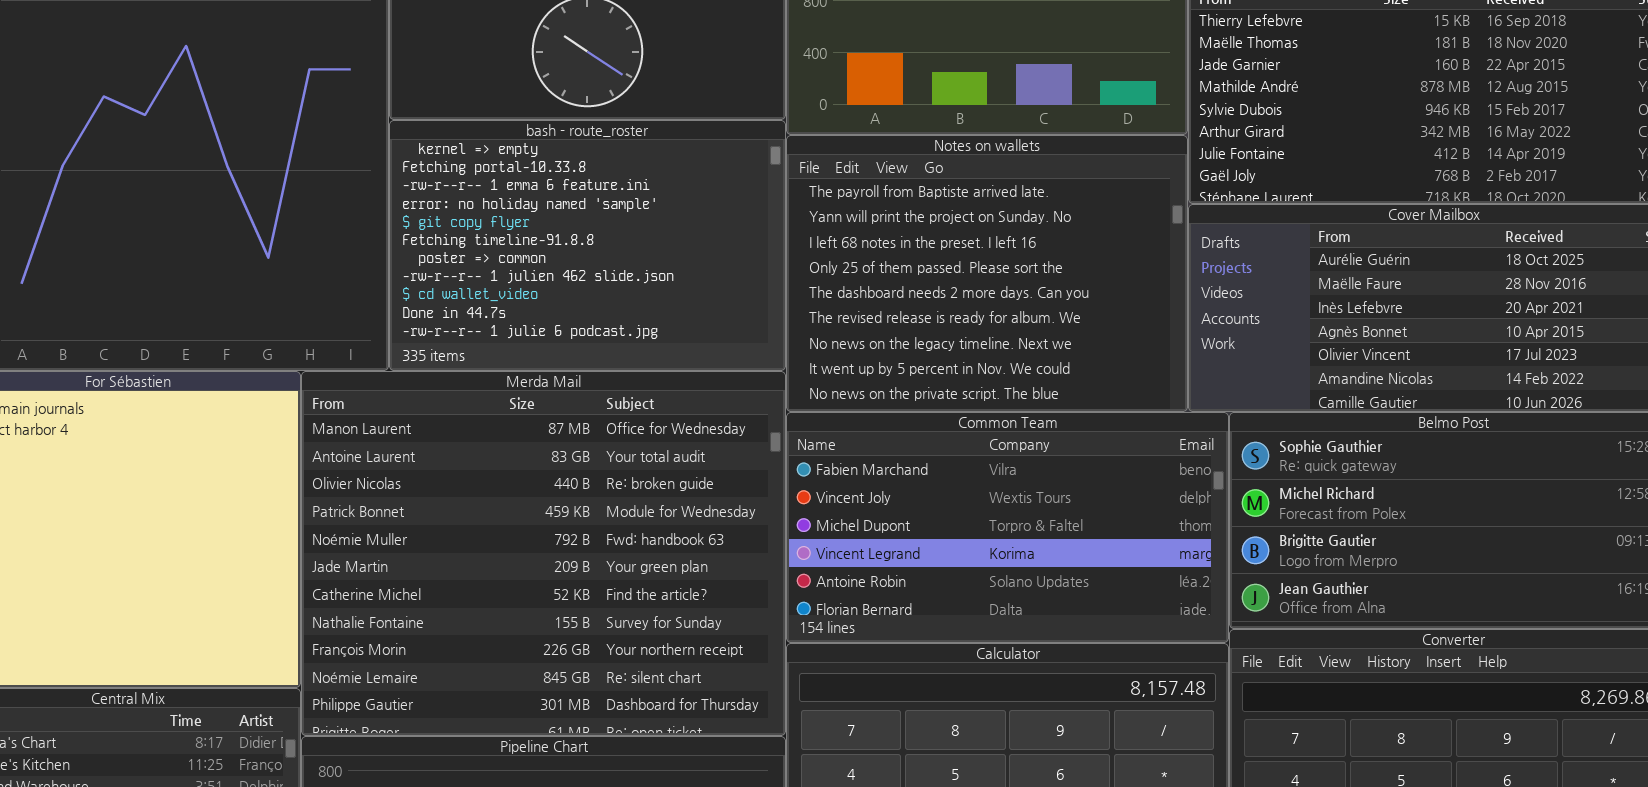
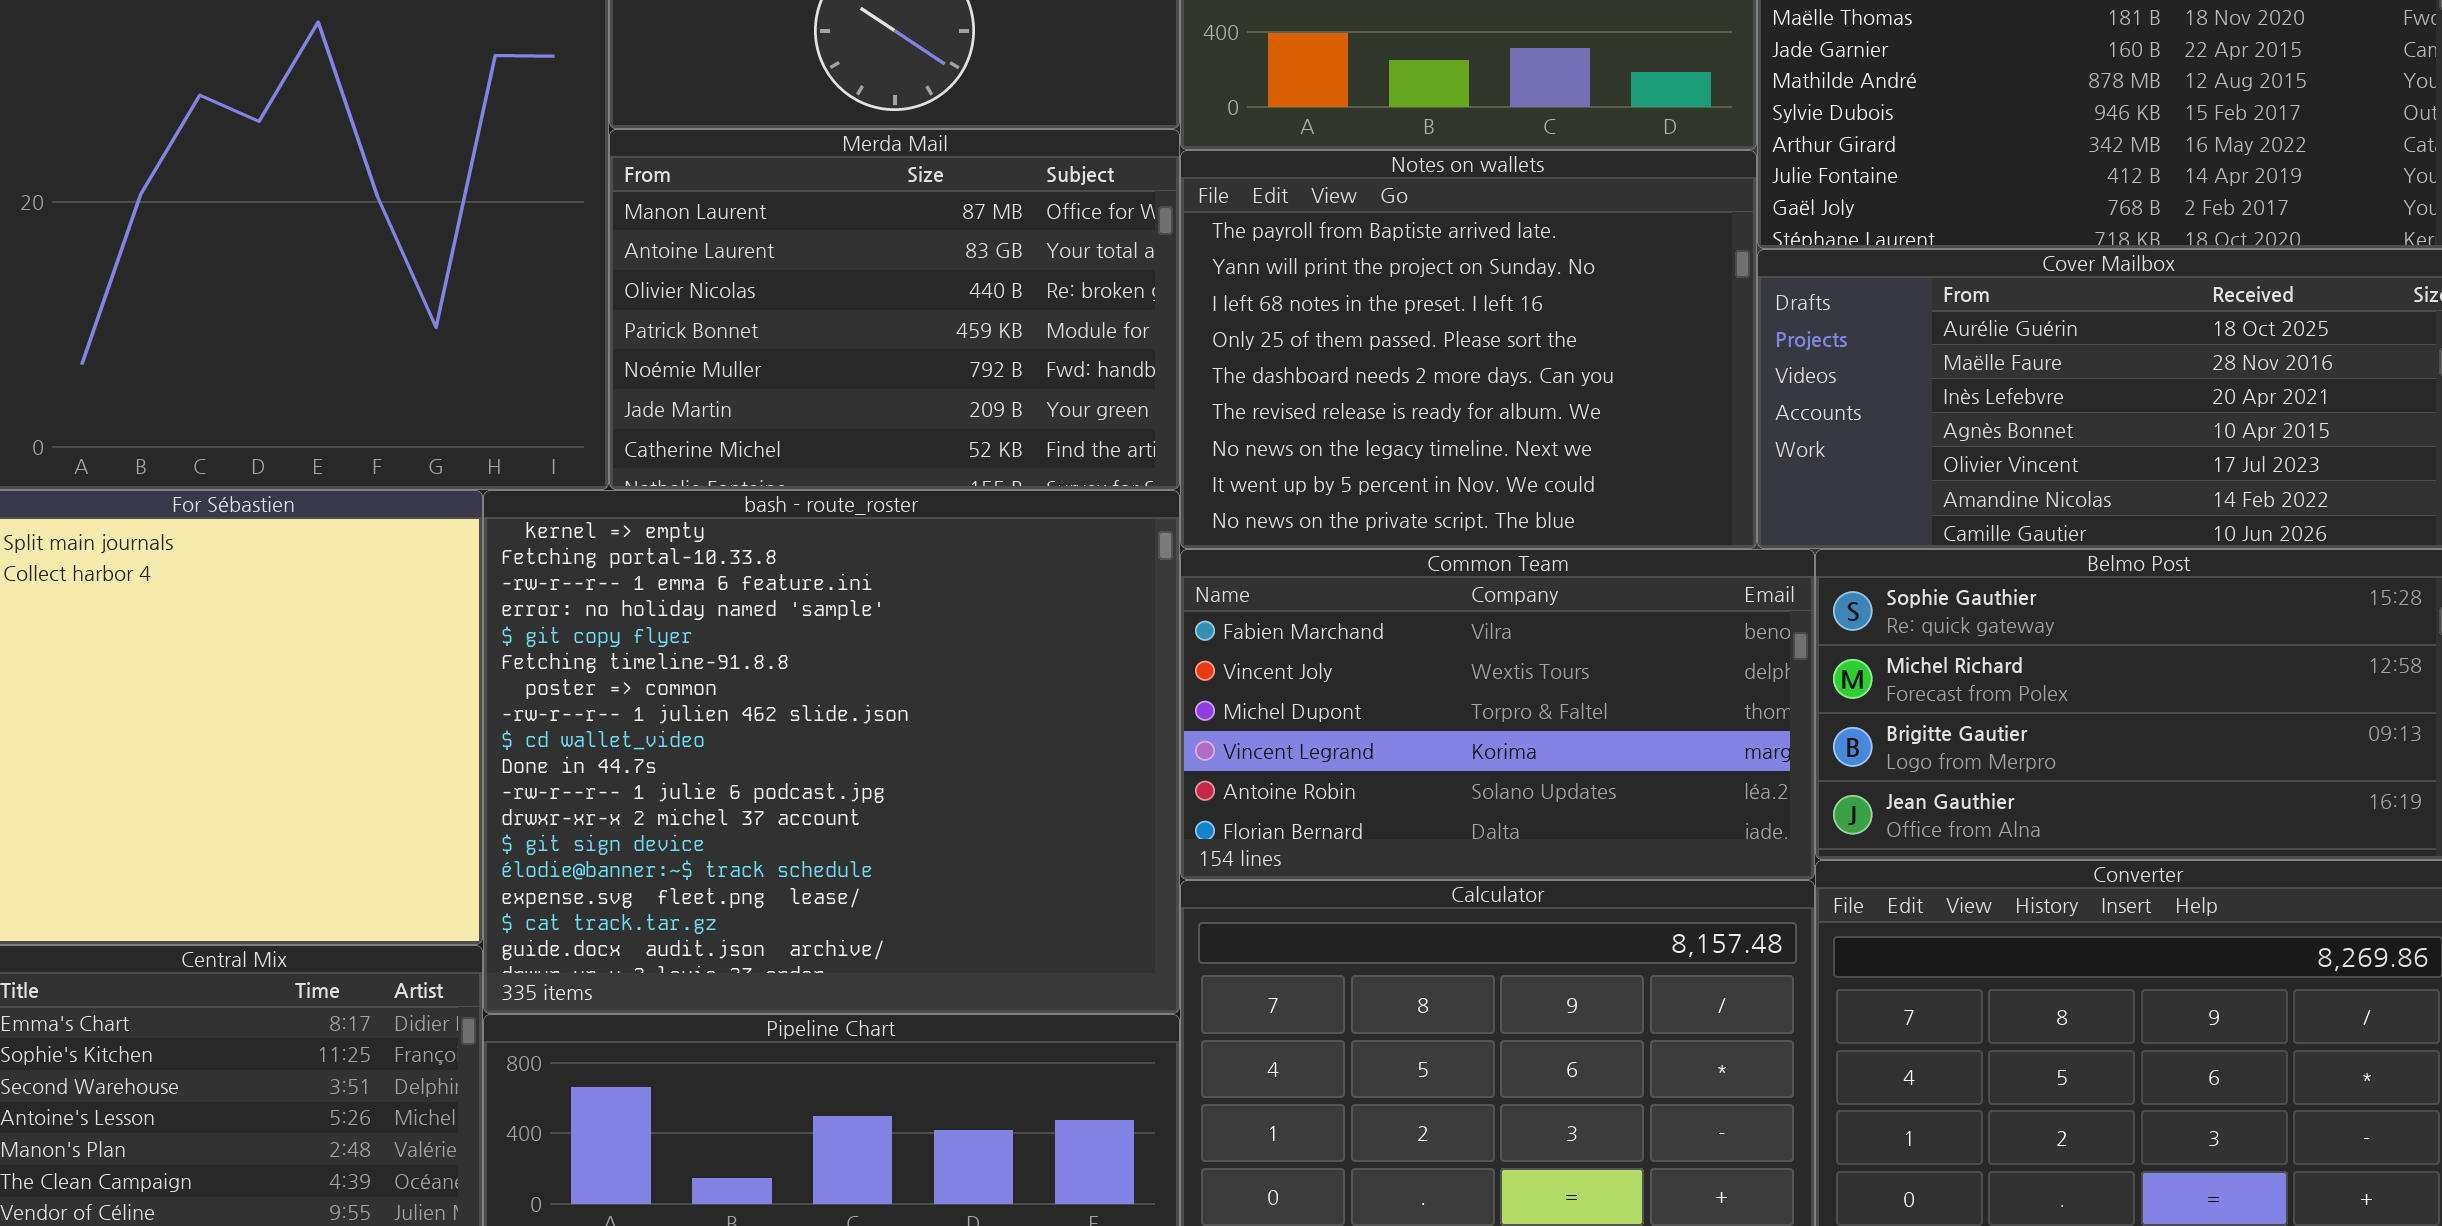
bash - route_roster: [389,120,786,371] -> [483,490,1180,1014], moved, resized
Merda Mail: [301,371,786,736] -> [609,129,1180,490], moved, resized

